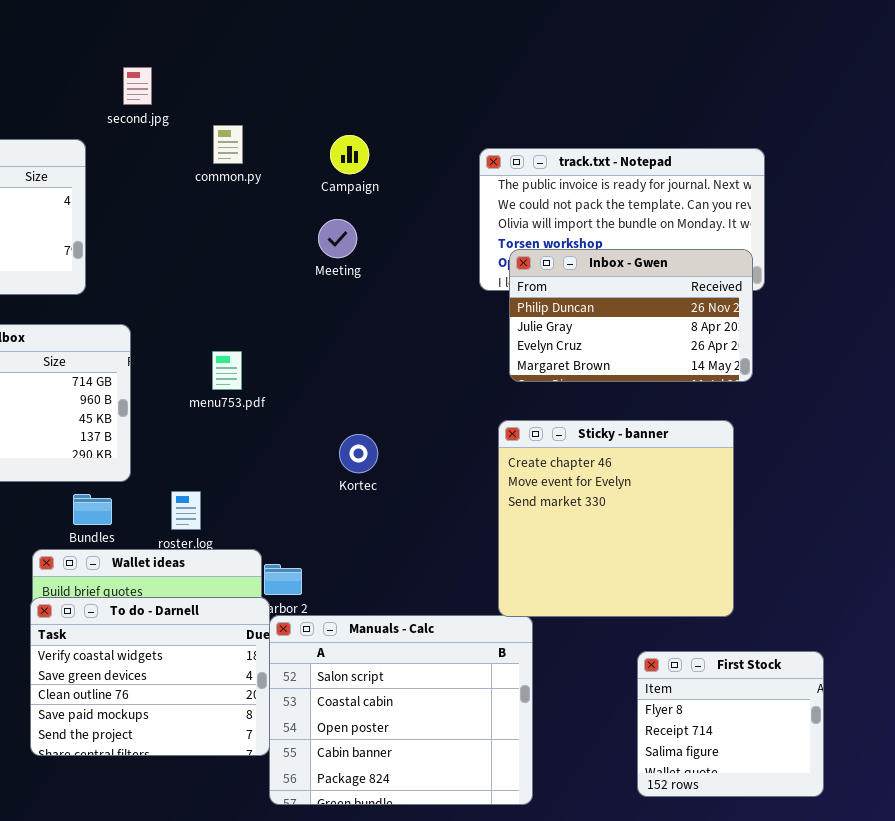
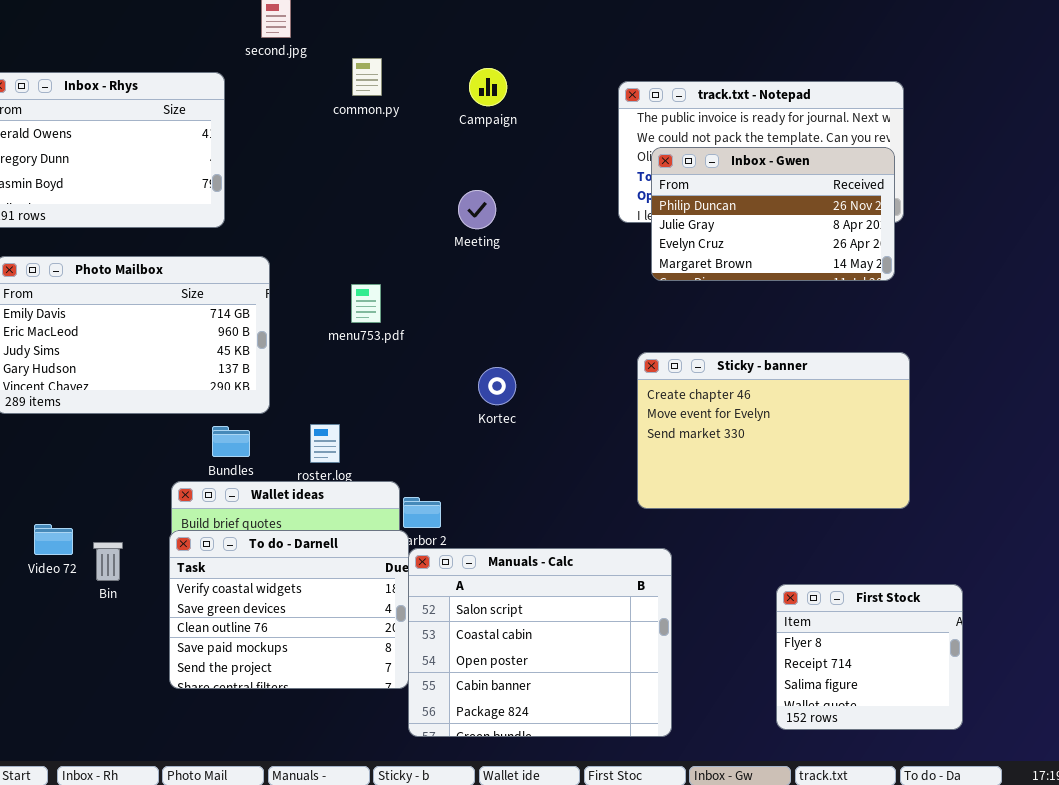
Meeting: [318,219,357,258] -> [458,190,496,229], moved
Inbox - Gwen: [509,249,753,382] -> [651,147,895,281], moved
Sticky - banner: [498,420,734,617] -> [637,352,910,509], resized

